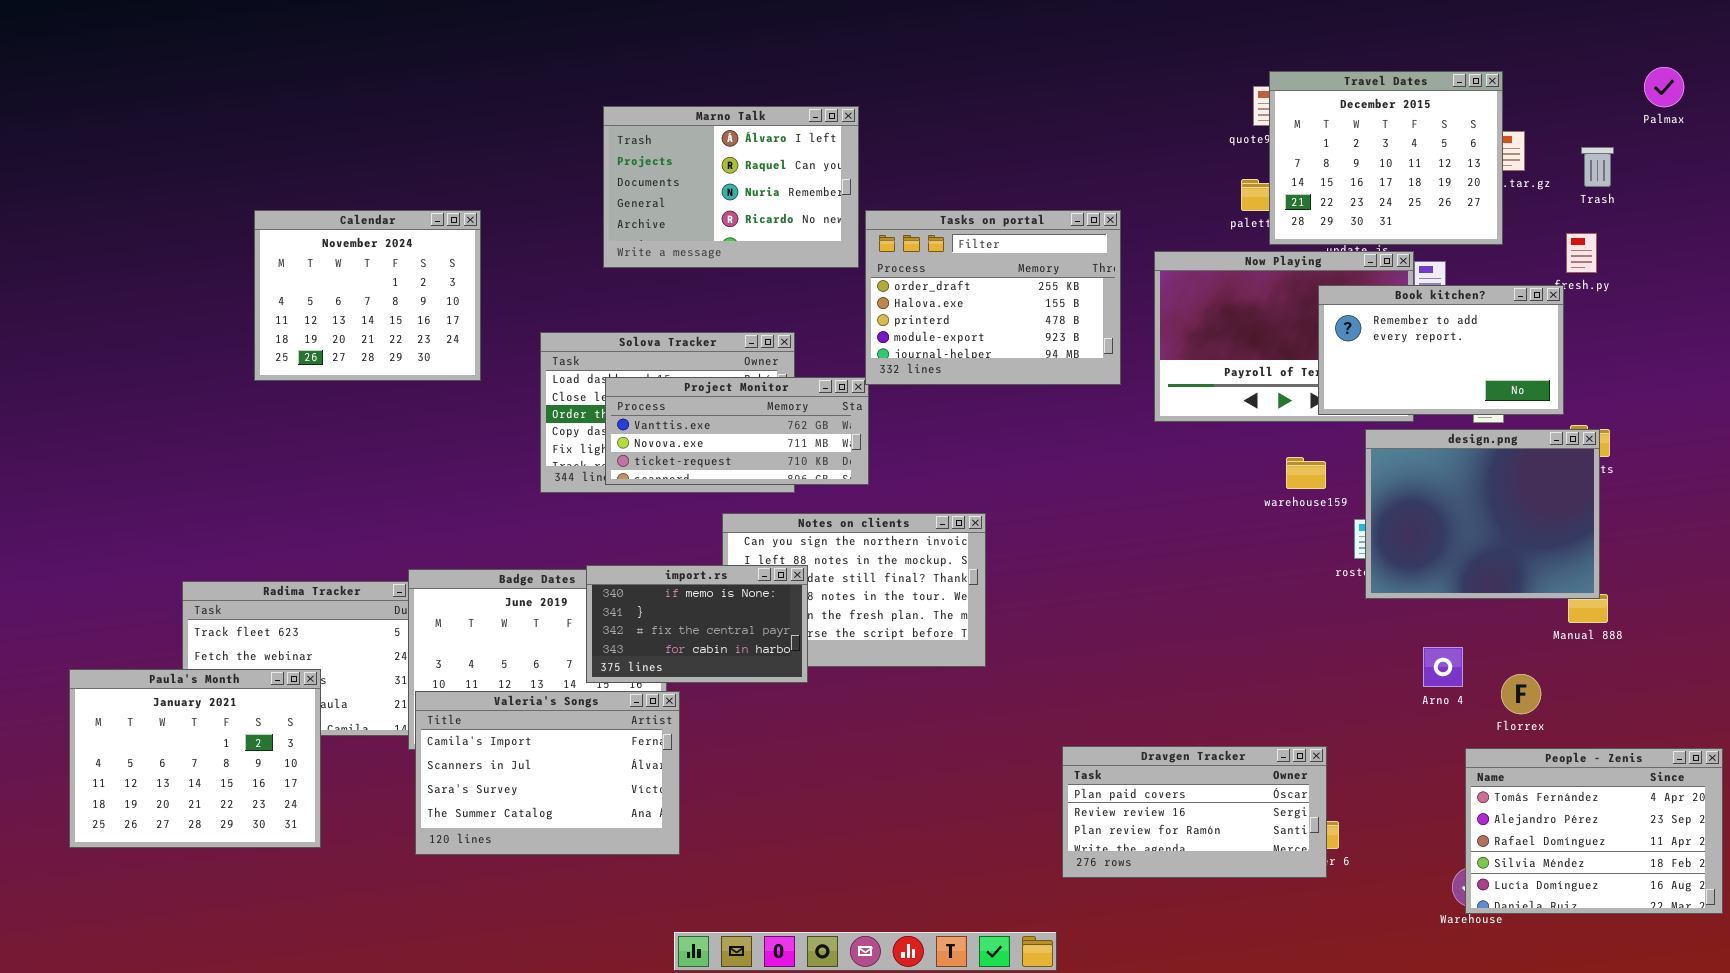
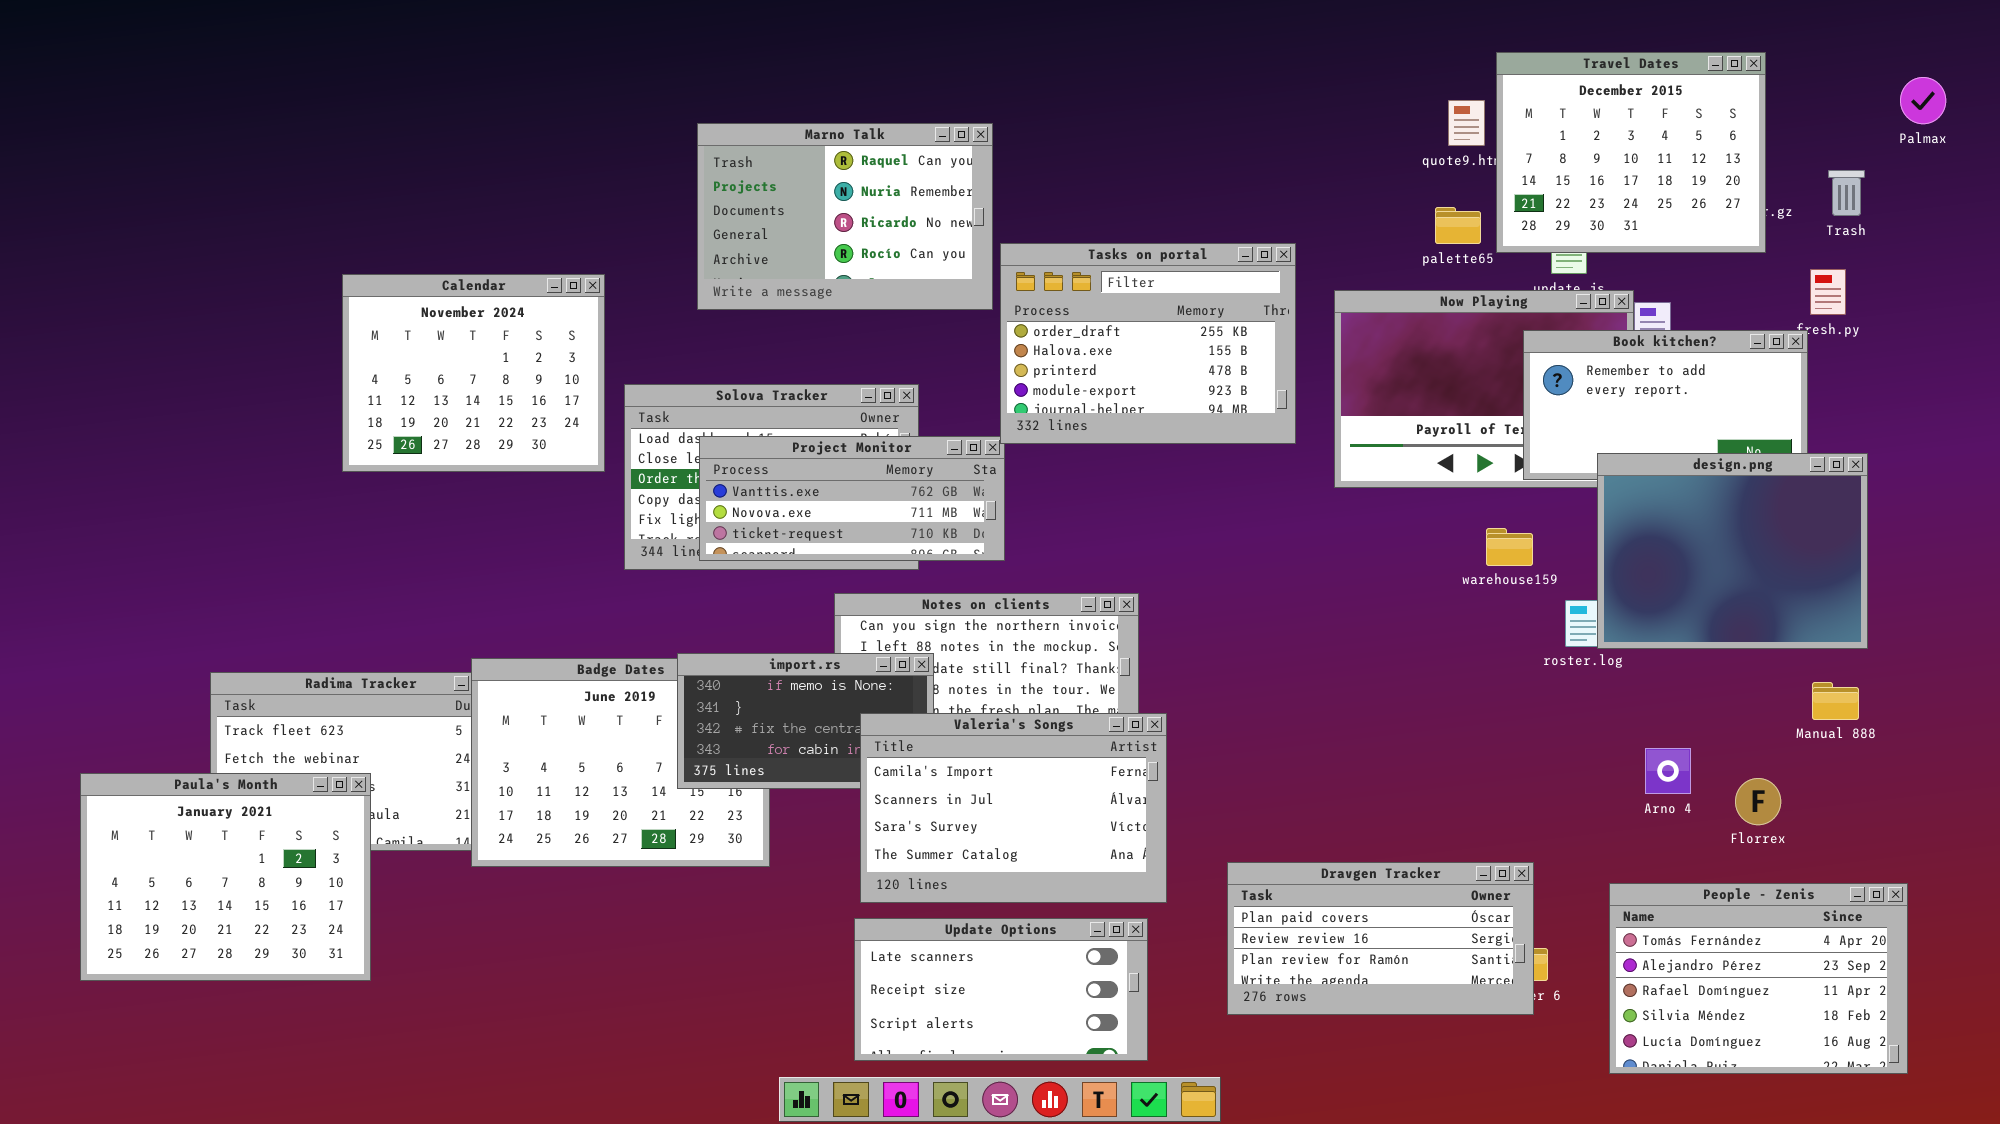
Travel Dates: [1269,71,1503,245] -> [1496,52,1766,253], moved
Marno Talk: [603,106,859,268] -> [697,123,993,310], scrolled down 1 row
Calendar: [254,210,481,381] -> [342,274,605,472], moved
design.png: [1365,429,1600,599] -> [1597,453,1868,649], moved
Valeria's Songs: [415,691,680,855] -> [860,713,1167,903], moved
People - Zenis: [1465,748,1723,914] -> [1609,883,1908,1074], moved
Update Options: none -> [854,918,1148,1061], opened

